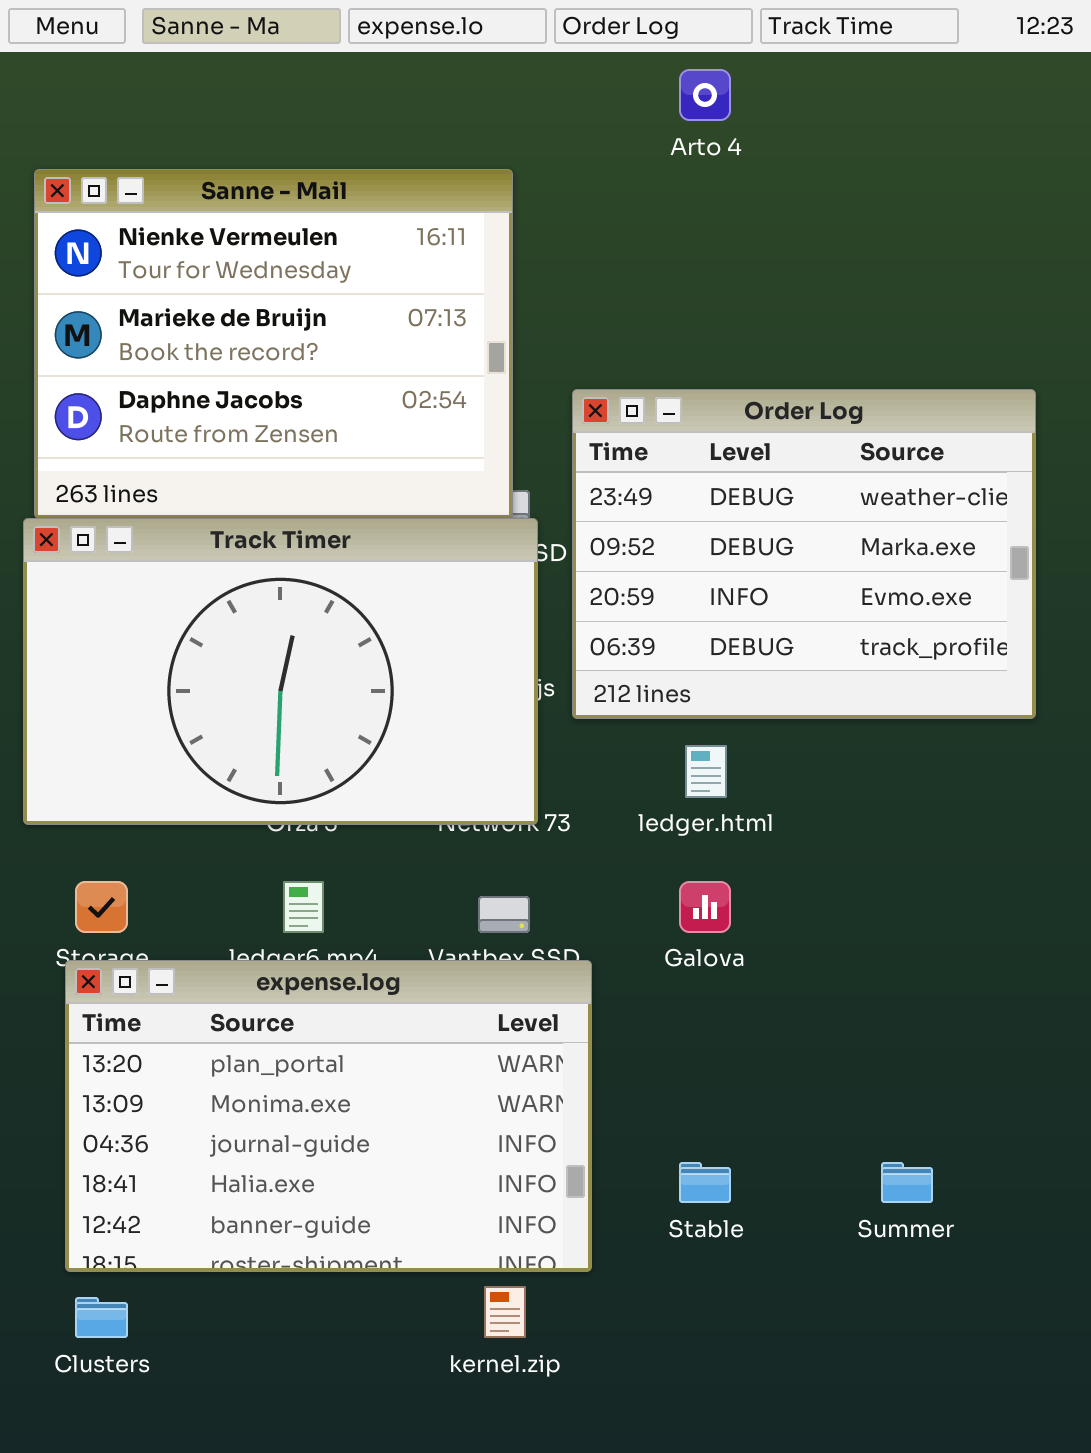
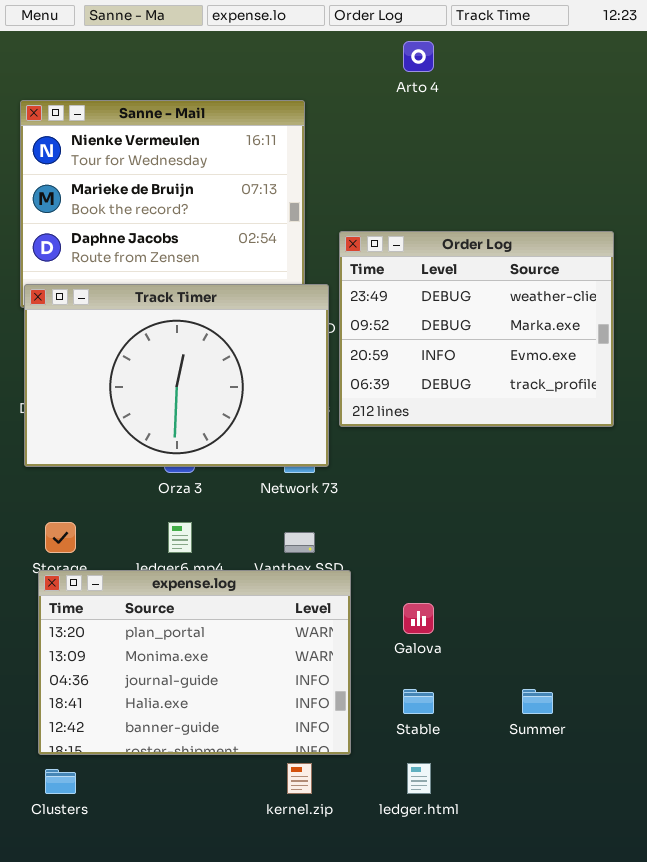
Track Timer: [23,518,538,825] -> [24,284,329,467], moved
ledger.html: [685,745,727,798] -> [407,763,431,794], moved
Galova: [679,881,731,933] -> [403,603,434,634], moved

